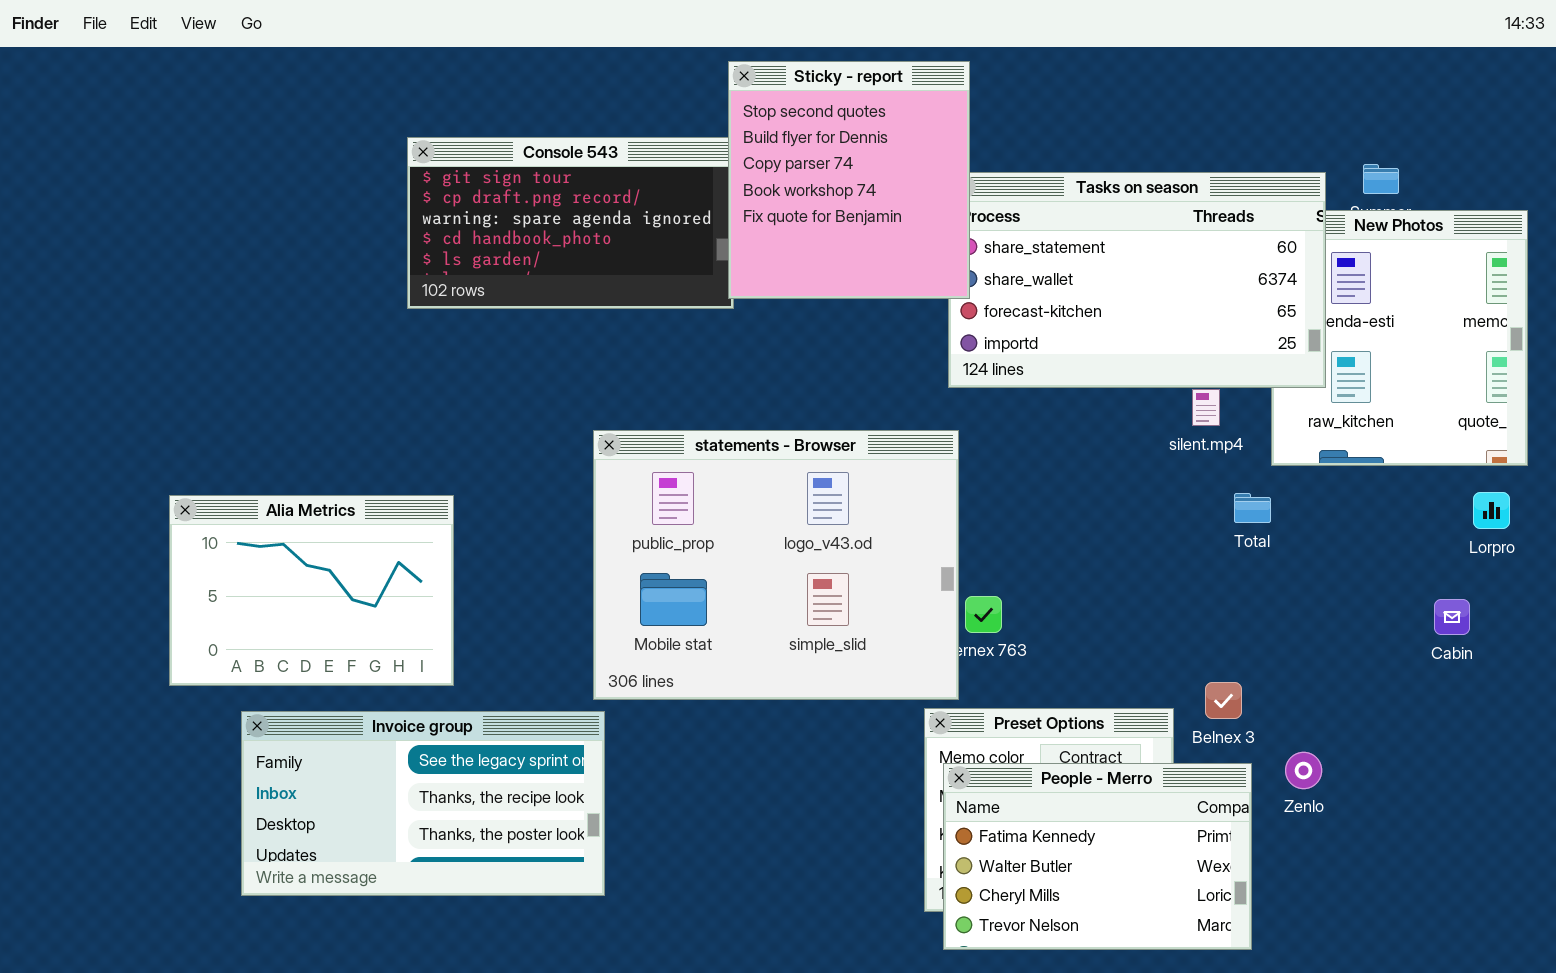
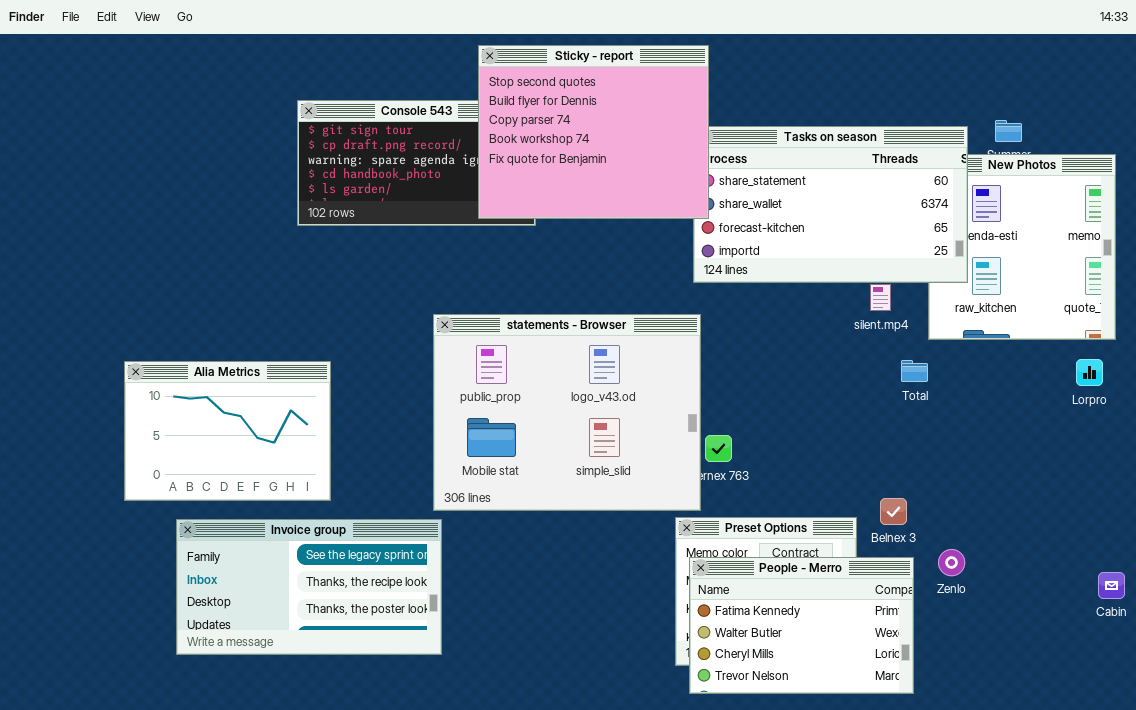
Sticky - report: [728,61,970,299] -> [478,45,709,219], resized
Cabin: [1434,599,1470,635] -> [1098,572,1125,599], moved

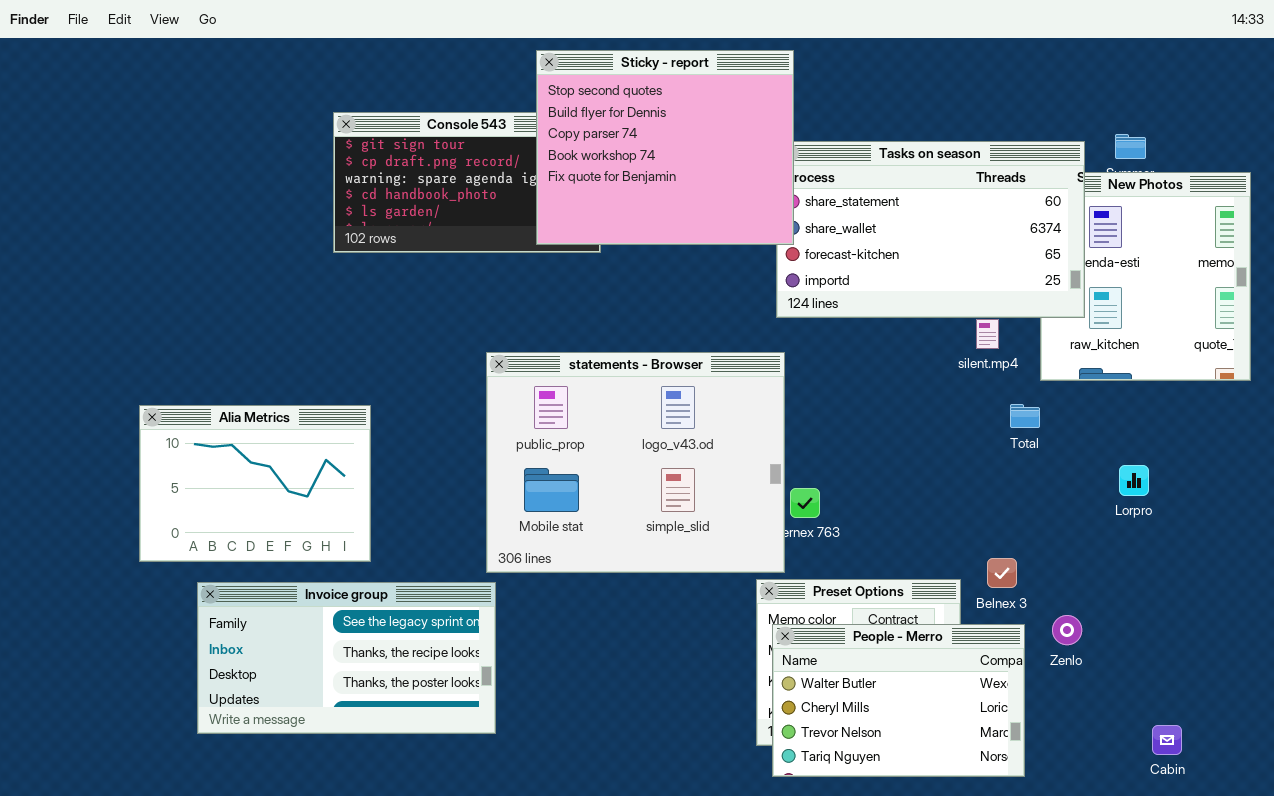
Lorpro: [1076,359,1103,386] -> [1119,465,1149,496], moved
People - Merro: [689,557,914,694] -> [772,624,1025,777], scrolled down 1 row
Cabin: [1098,572,1125,599] -> [1152,725,1182,755], moved

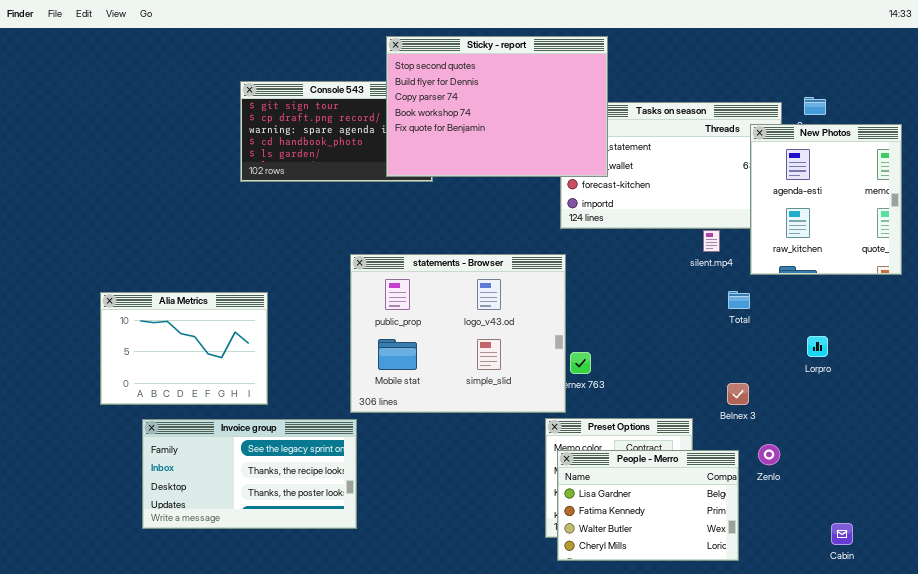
Sticky - report: [536,50,794,245] -> [386,36,608,177], resized
New Photos: [1040,172,1251,381] -> [750,124,902,275], raised
Belnex 3: [987,558,1017,588] -> [727,383,749,405], moved
People - Merro: [772,624,1025,777] -> [557,450,739,561], scrolled up 2 rows

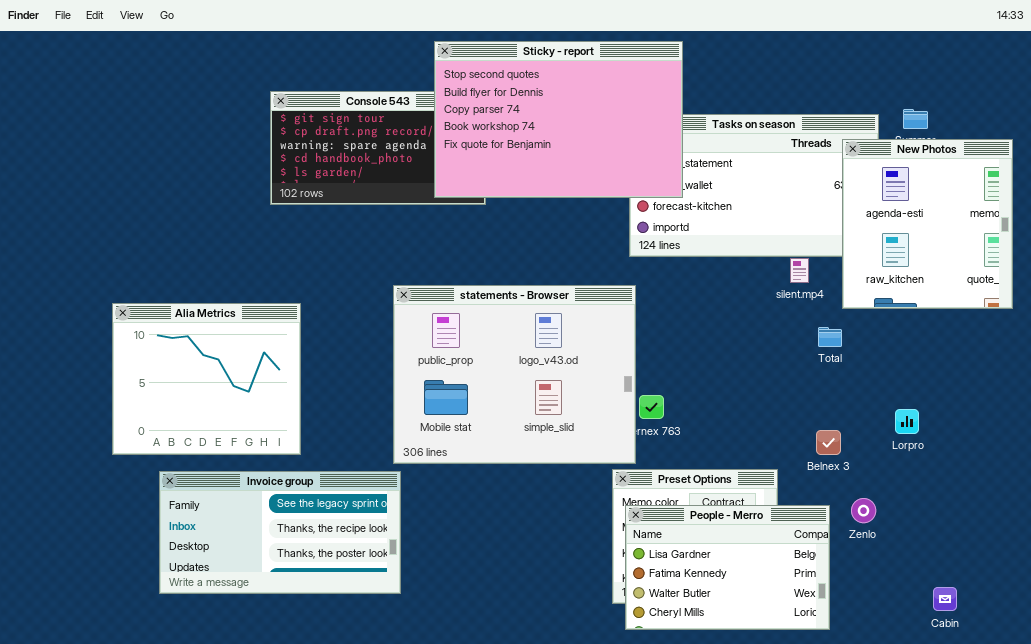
Alia Metrics: [100,292,268,405] -> [112,303,301,455], resized
Lorpro: [807,336,828,357] -> [895,409,919,434], moved

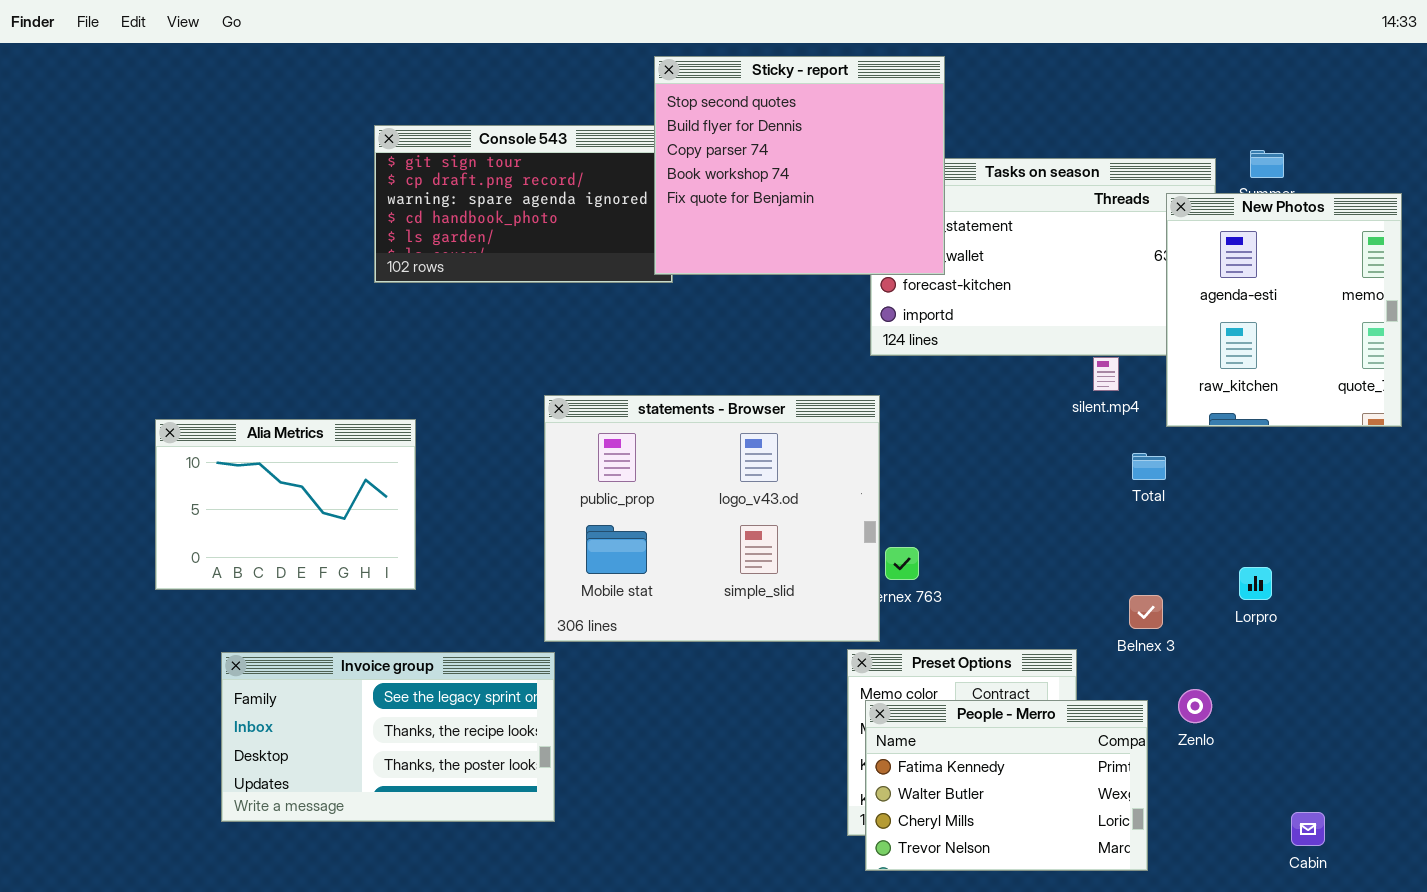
Sticky - report: [434,41,683,198] -> [654,56,945,275], resized
Alia Metrics: [112,303,301,455] -> [155,419,416,590], resized
People - Merro: [625,505,830,630] -> [865,700,1148,871], scrolled down 1 row

